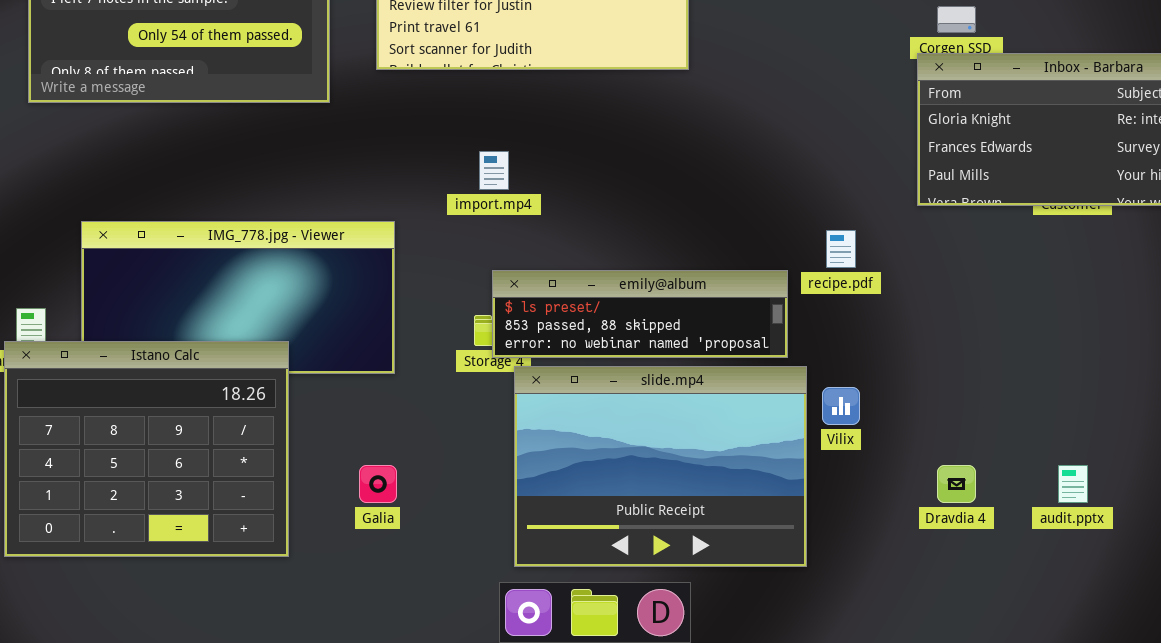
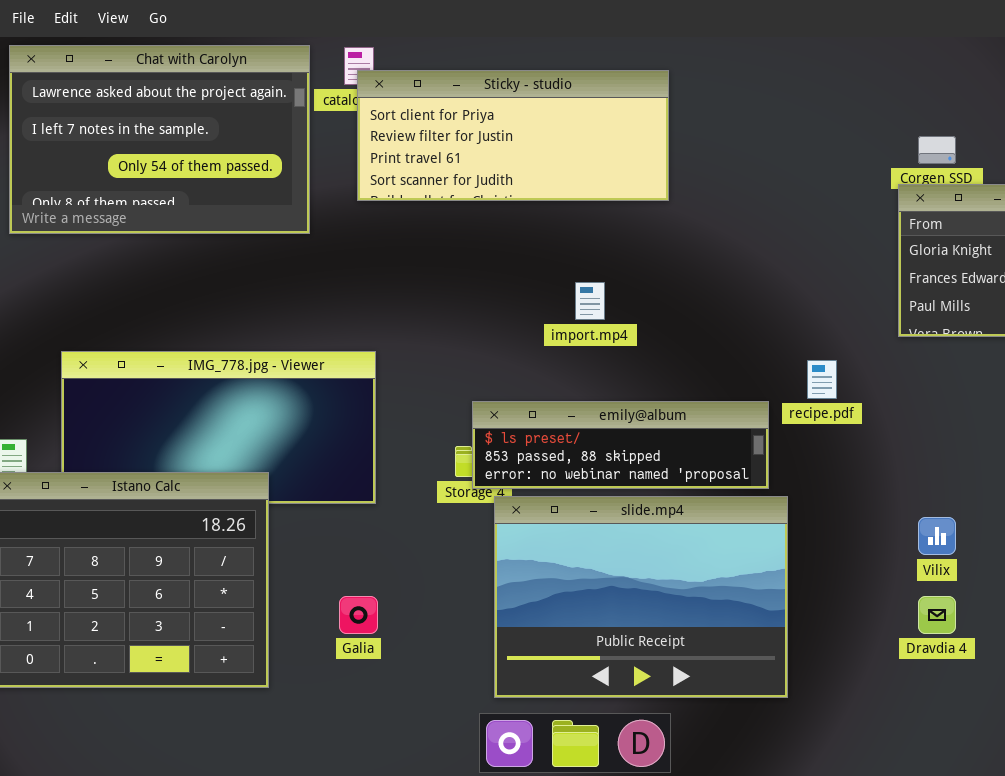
import.mp4: [479,151,509,190] -> [575,282,605,320], moved
Vilix: [822,387,860,425] -> [918,517,956,555], moved

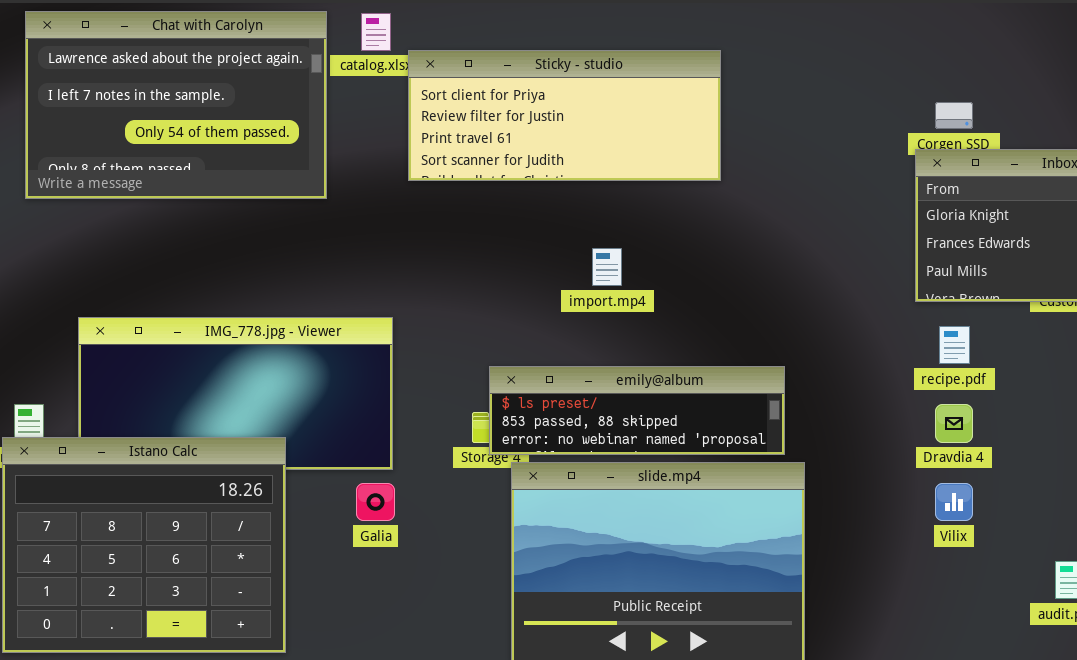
Sticky - studio: [357,70,669,201] -> [408,50,721,181], moved
recipe.pdf: [807,360,837,399] -> [939,326,970,364], moved
Galia: [339,596,378,634] -> [356,483,395,521], moved
Dravdia 4: [918,596,956,634] -> [935,404,973,443], moved

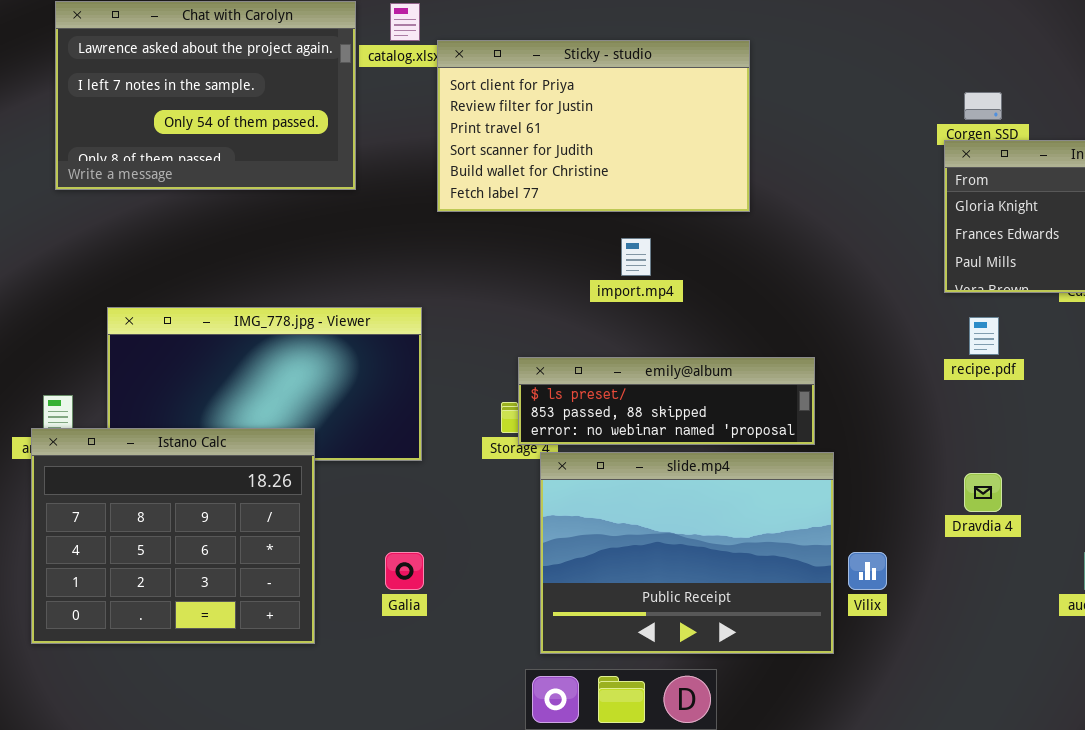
Sticky - studio: [408,50,721,181] -> [437,40,750,212], resized
Dravdia 4: [935,404,973,443] -> [964,473,1002,512], moved
Galia: [356,483,395,521] -> [385,552,424,590], moved
Vilix: [935,483,973,521] -> [848,552,887,590], moved

